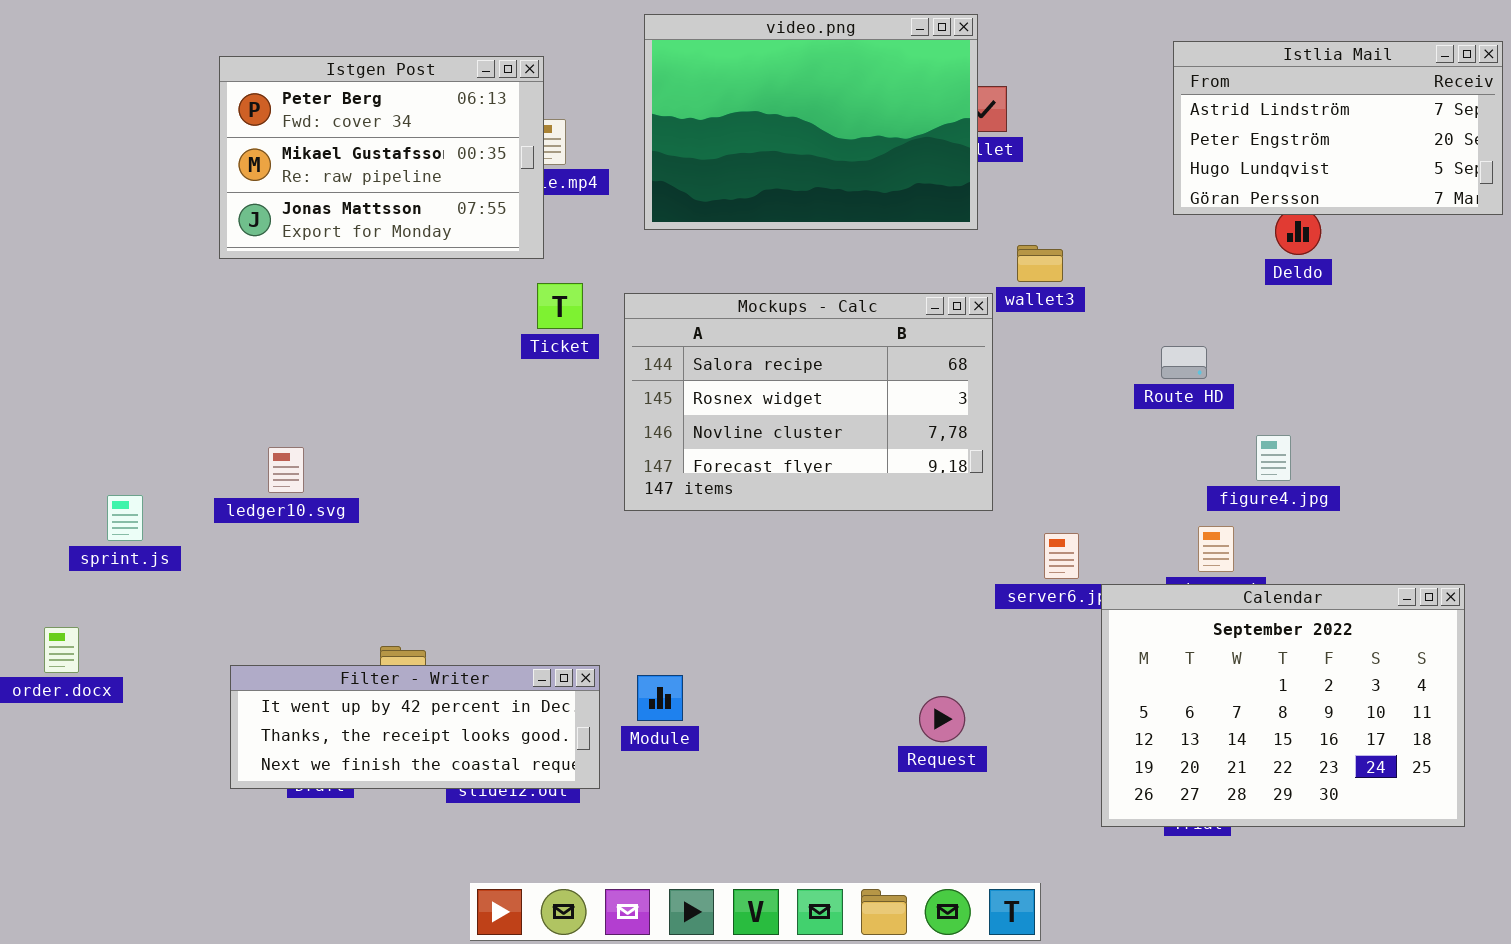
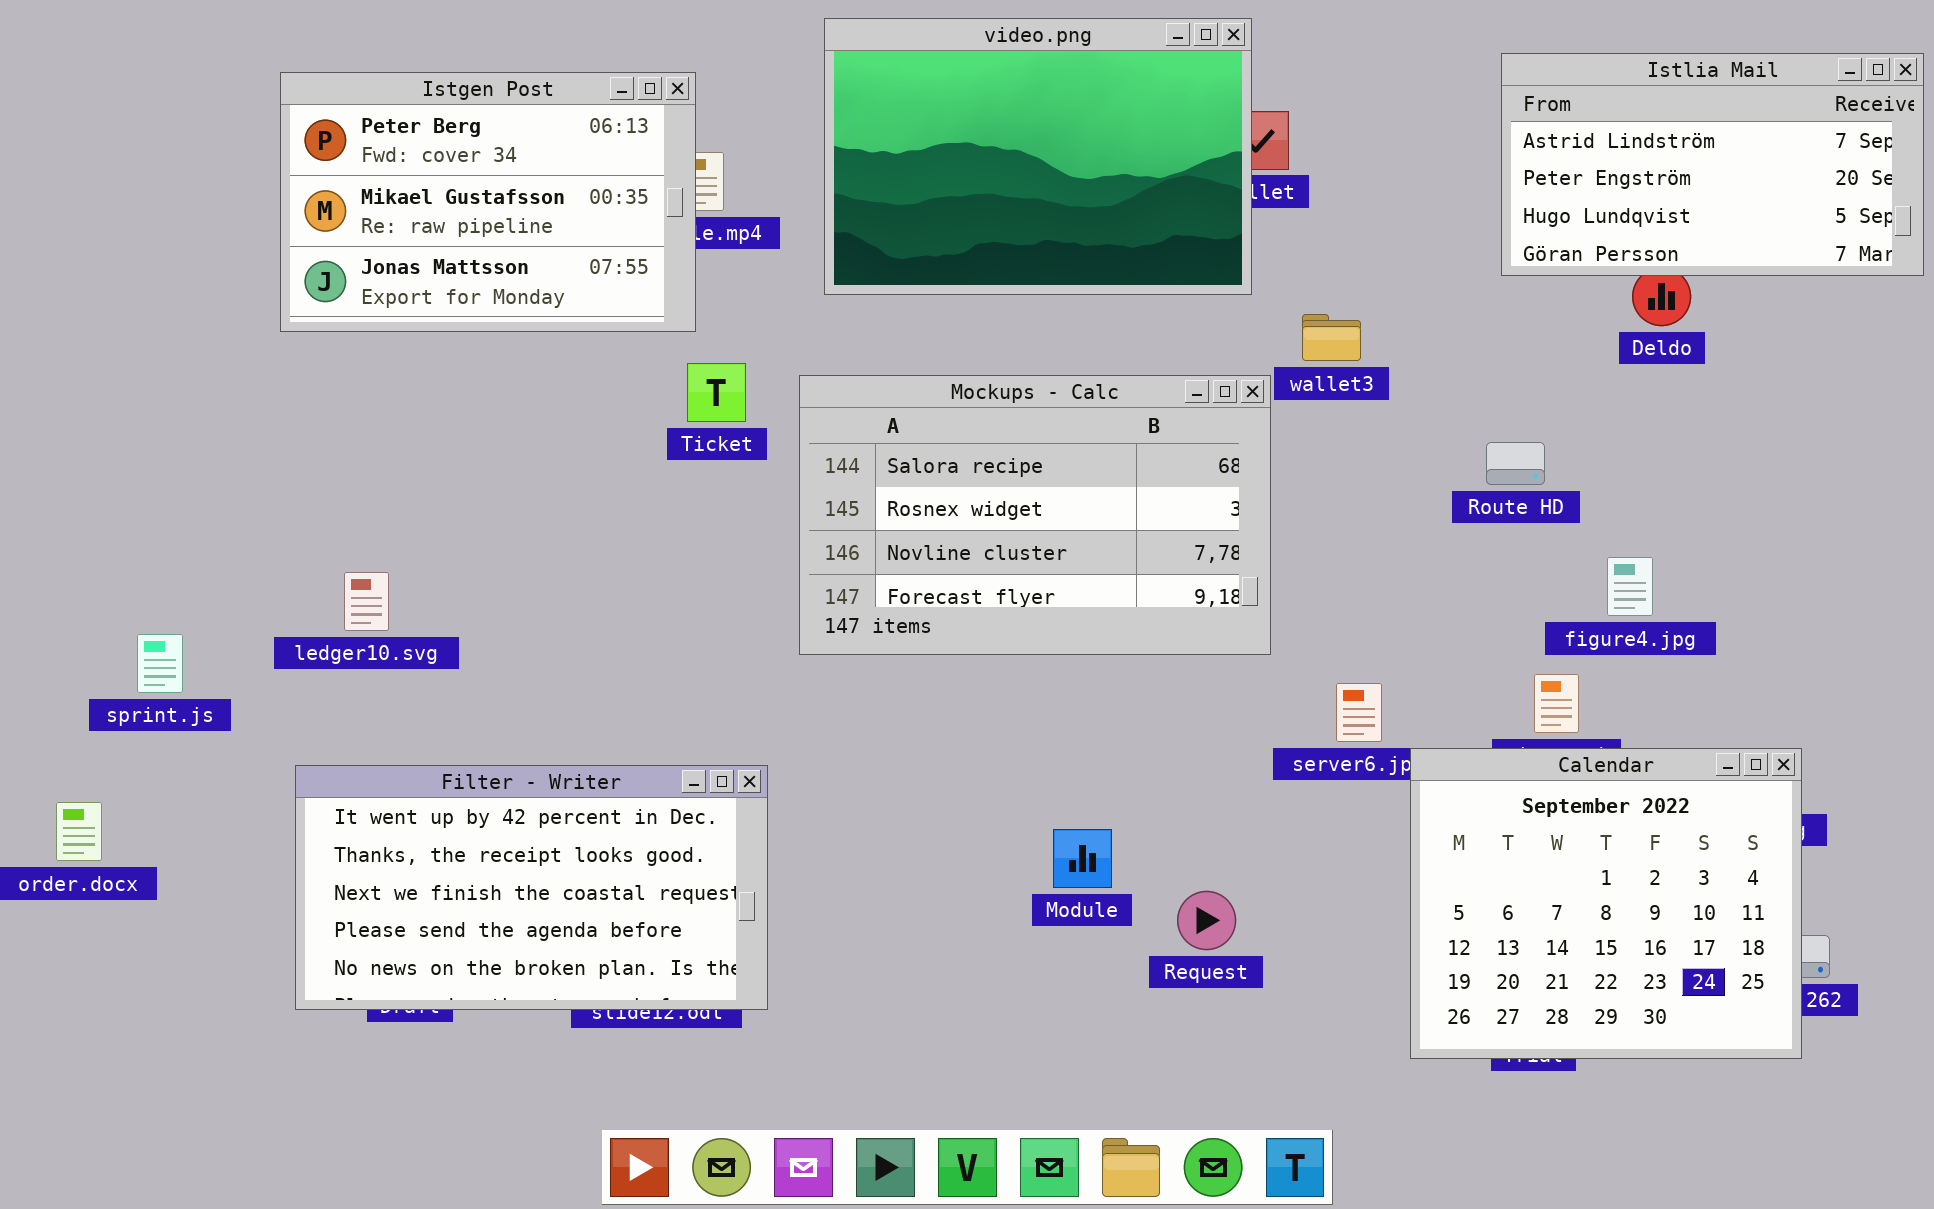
Calendar: [1101,584,1465,827] -> [1410,748,1802,1059], resized
Filter - Writer: [230,665,600,789] -> [295,765,768,1010], resized
Module: [637,675,683,721] -> [1053,829,1112,888], moved

